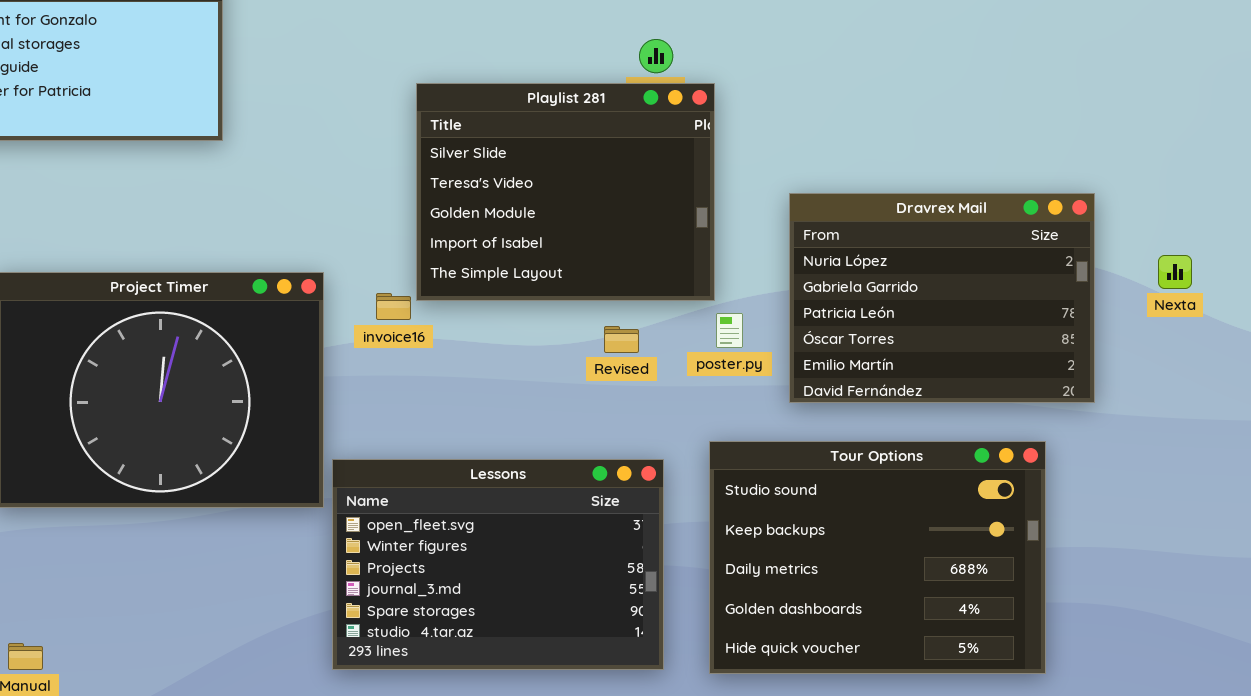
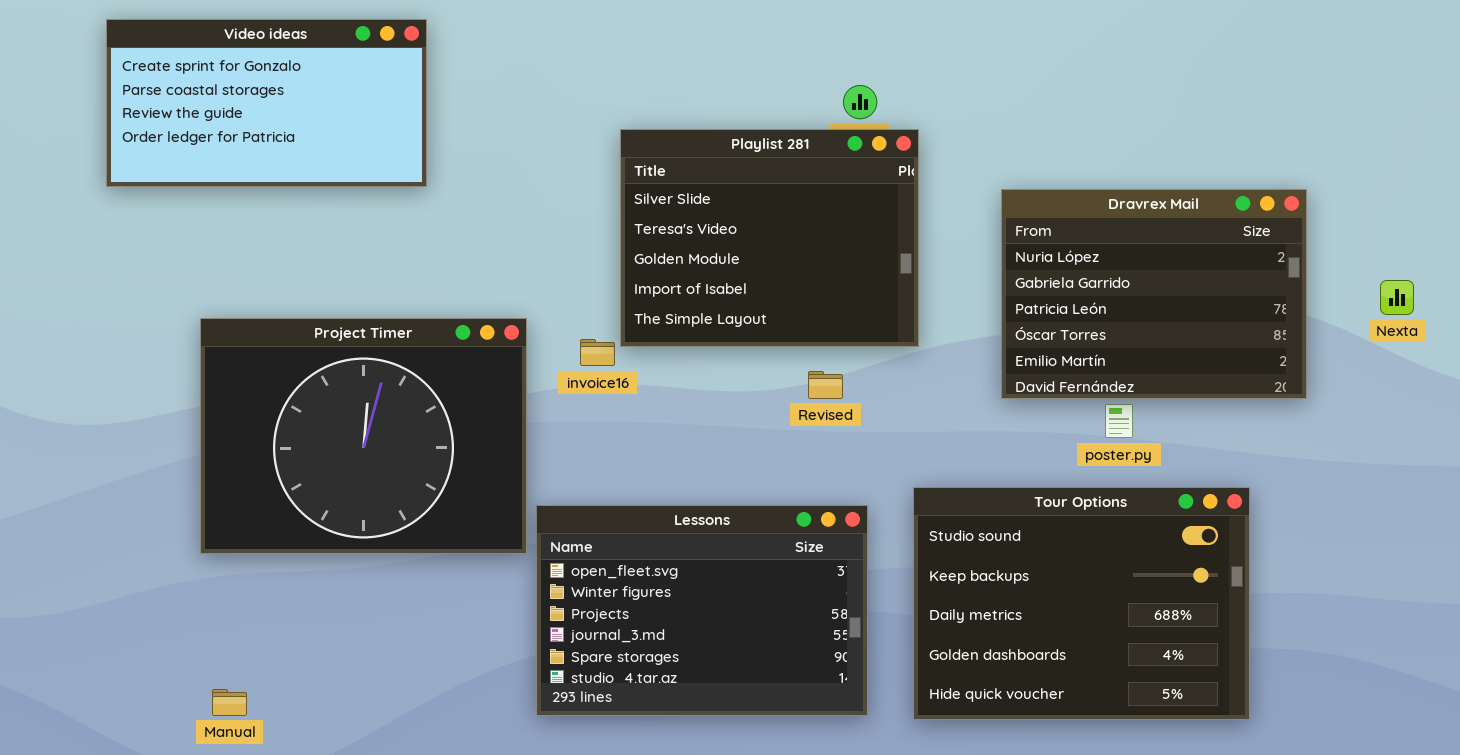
Dravrex Mail: [789,193,1095,403] -> [1001,189,1307,399], moved
Nexta: [1158,255,1192,289] -> [1380,280,1414,315], moved
poster.py: [716,313,743,348] -> [1105,404,1133,438], moved

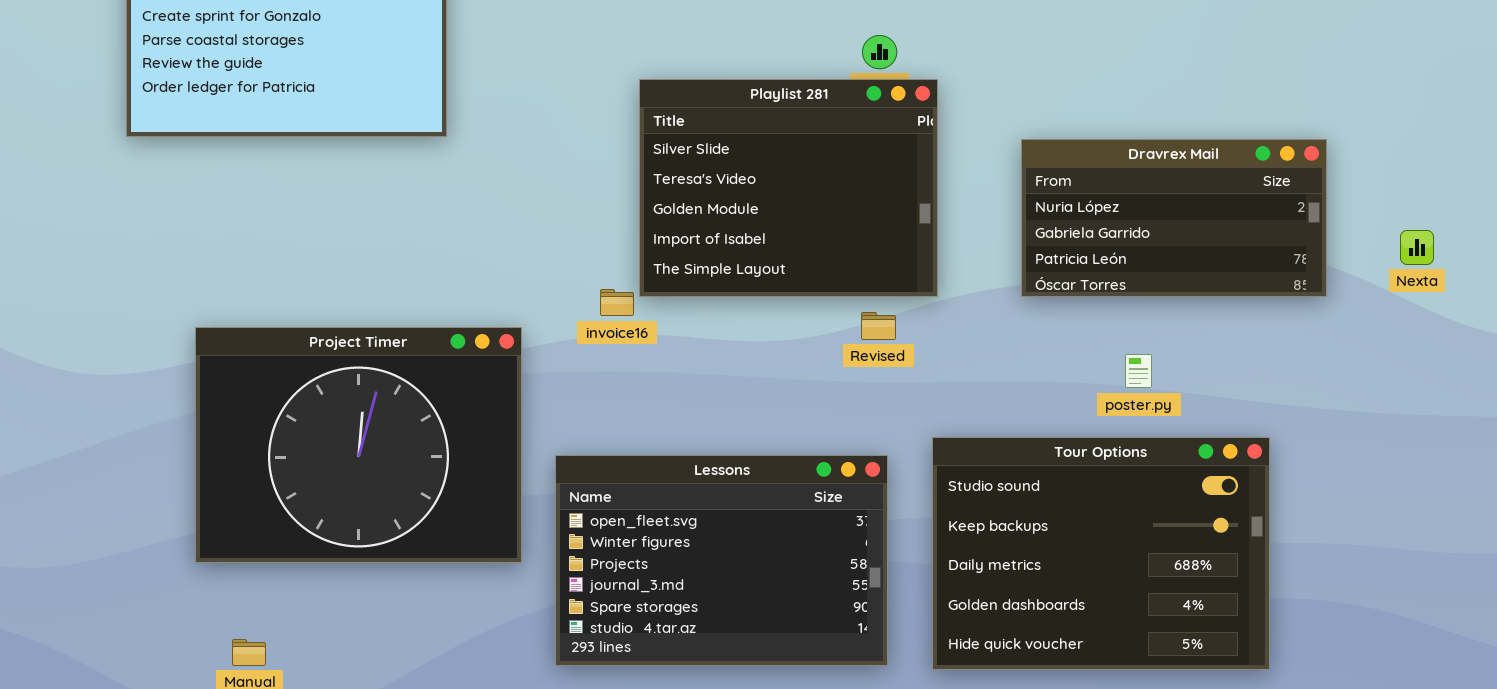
Dravrex Mail: [1001,189,1307,399] -> [1021,139,1327,297], resized
Project Timer: [200,318,527,554] -> [195,327,522,563], moved
Revised: [808,371,843,399] -> [861,312,896,340], moved

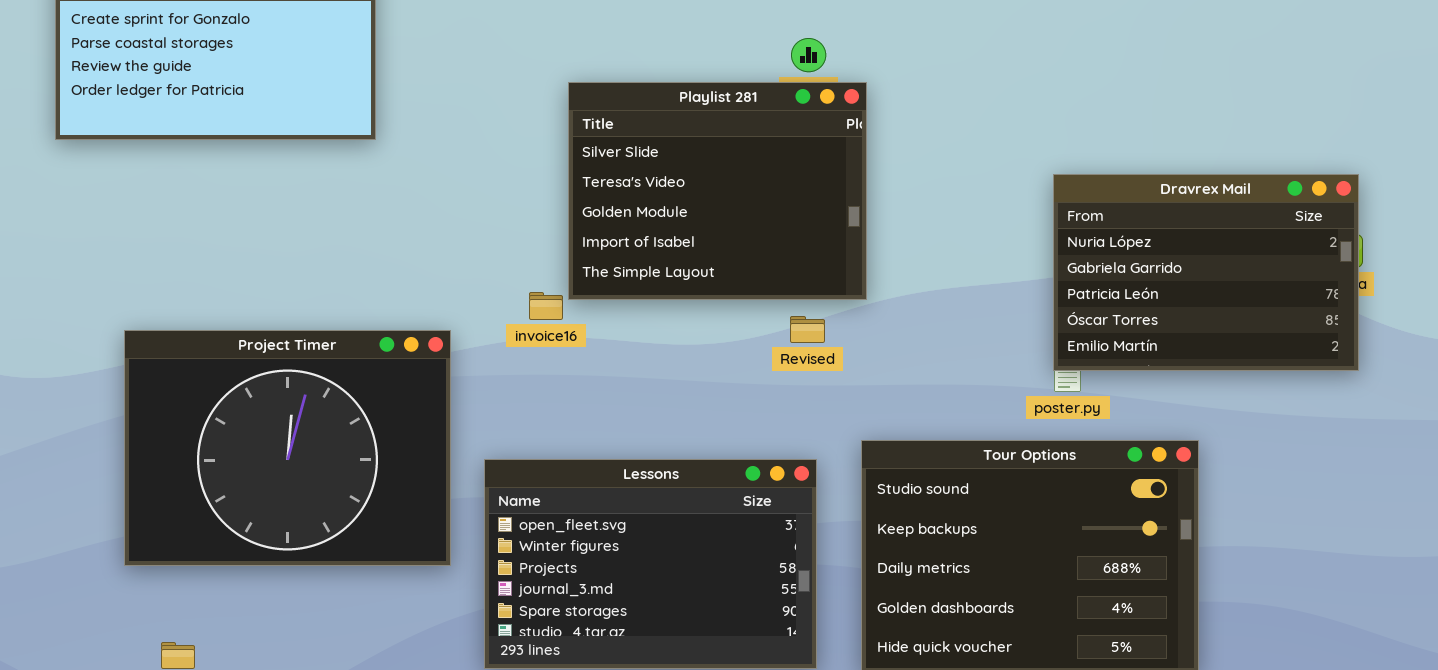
Dravrex Mail: [1021,139,1327,297] -> [1053,174,1359,371], moved, resized

